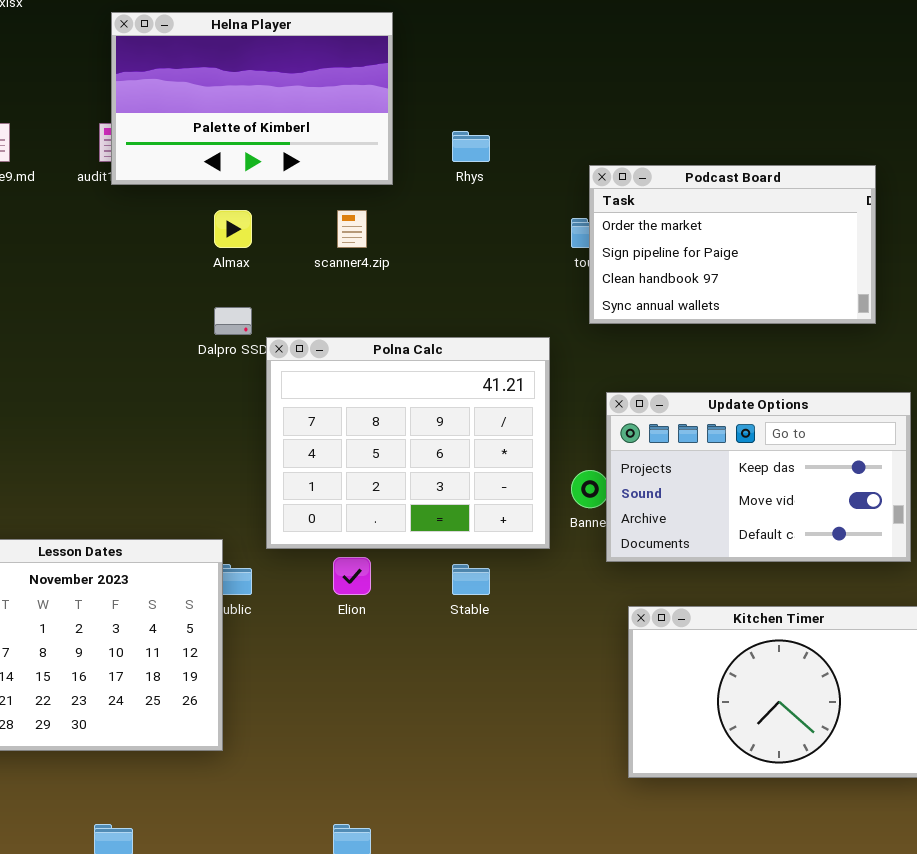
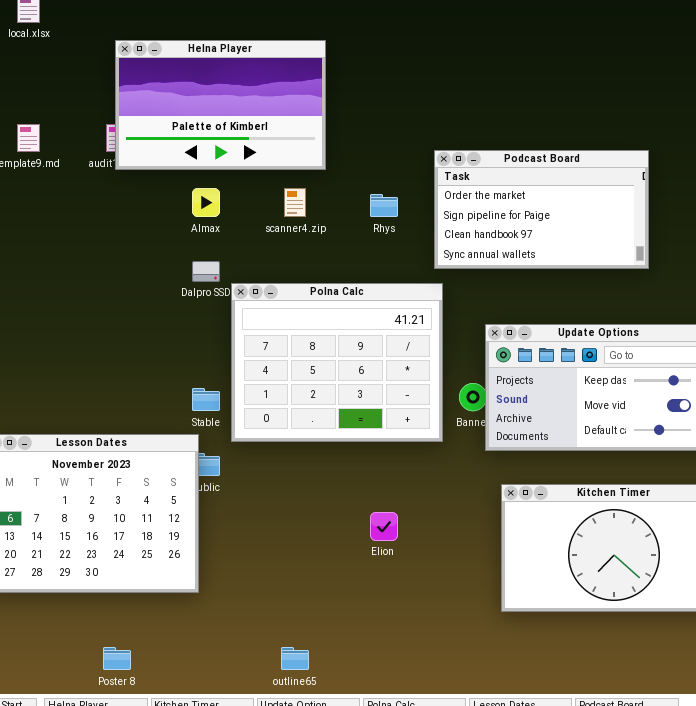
Rhys: [452,131,490,162] -> [370,194,398,217], moved
Podcast Board: [589,165,876,324] -> [434,150,649,269], moved
Elion: [333,557,371,595] -> [370,512,398,541], moved
Stable: [452,564,490,595] -> [192,388,220,411], moved

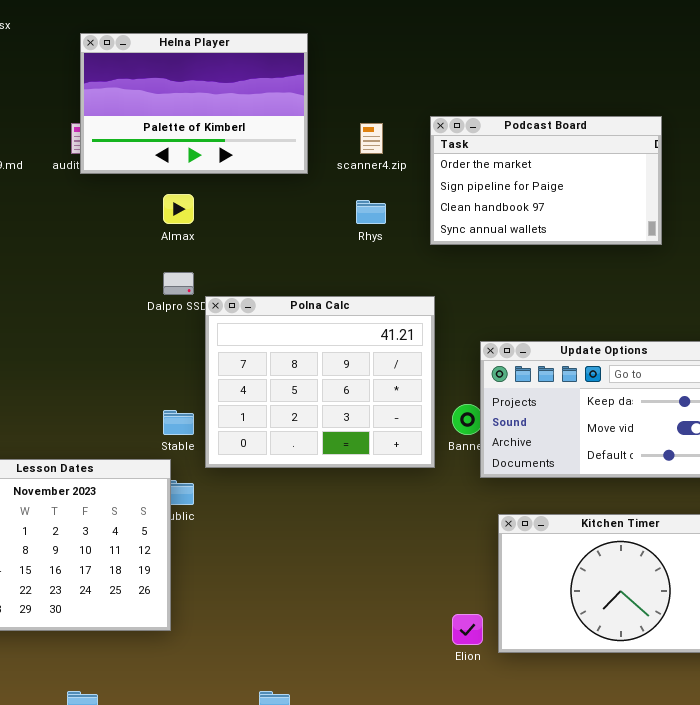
Podcast Board: [434,150,649,269] -> [430,116,662,245], moved
scanner4.zip: [284,188,306,217] -> [360,123,383,154], moved
Elion: [370,512,398,541] -> [452,614,483,645], moved

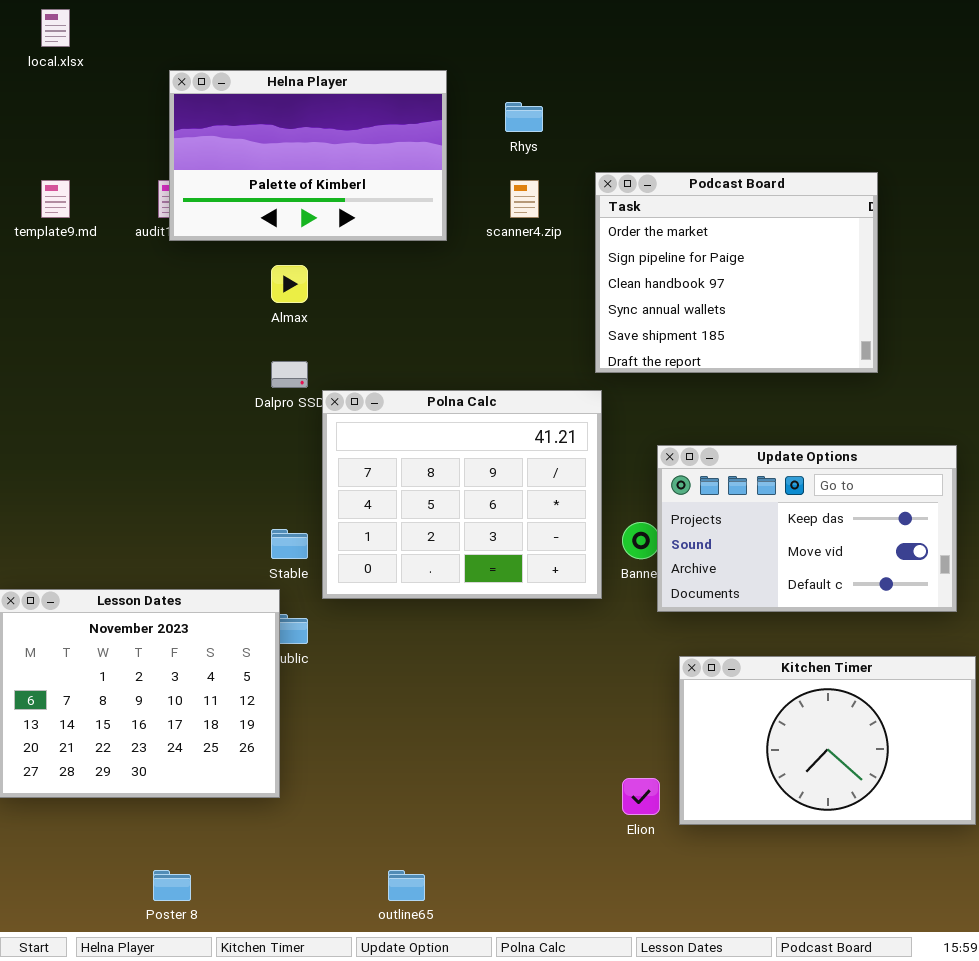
Podcast Board: [430,116,662,245] -> [595,172,878,373], resized
Rhys: [356,200,386,224] -> [505,102,543,132], moved

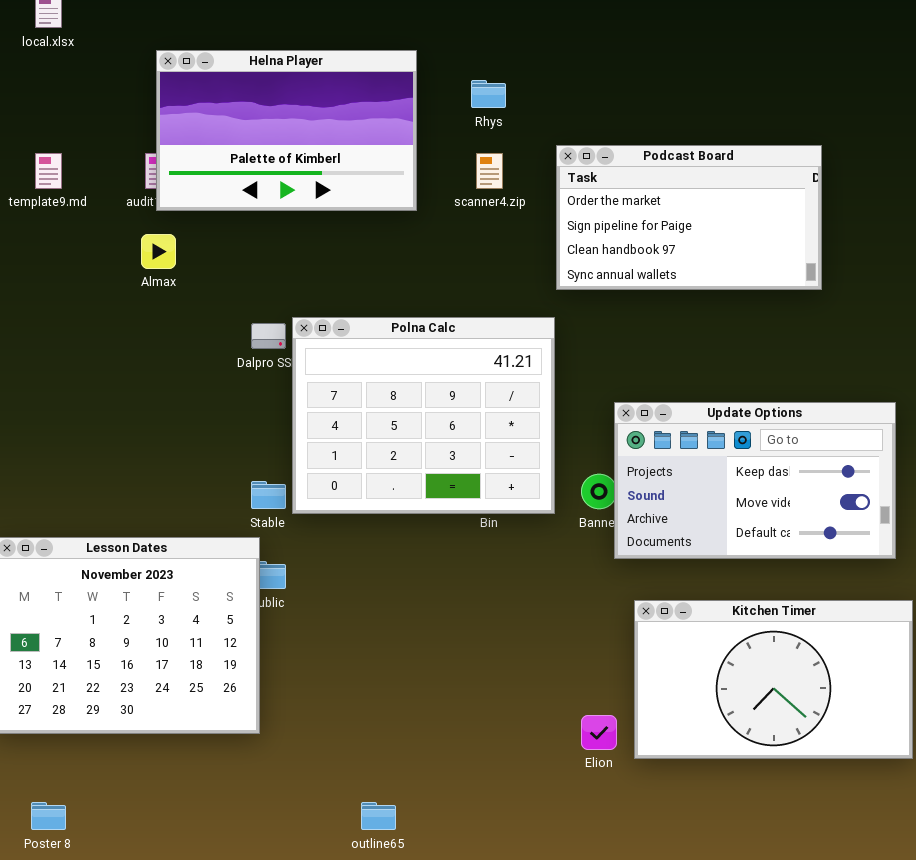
Podcast Board: [595,172,878,373] -> [556,145,822,290], resized
Almax: [271,265,308,303] -> [141,234,176,269], moved
Polna Calc: [322,390,602,599] -> [292,317,555,514], moved
Poster 8: [153,870,191,901] -> [31,802,66,830], moved

